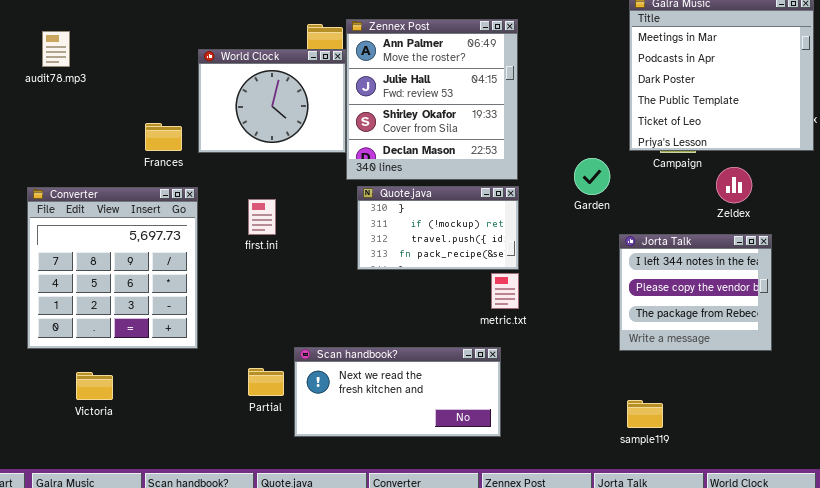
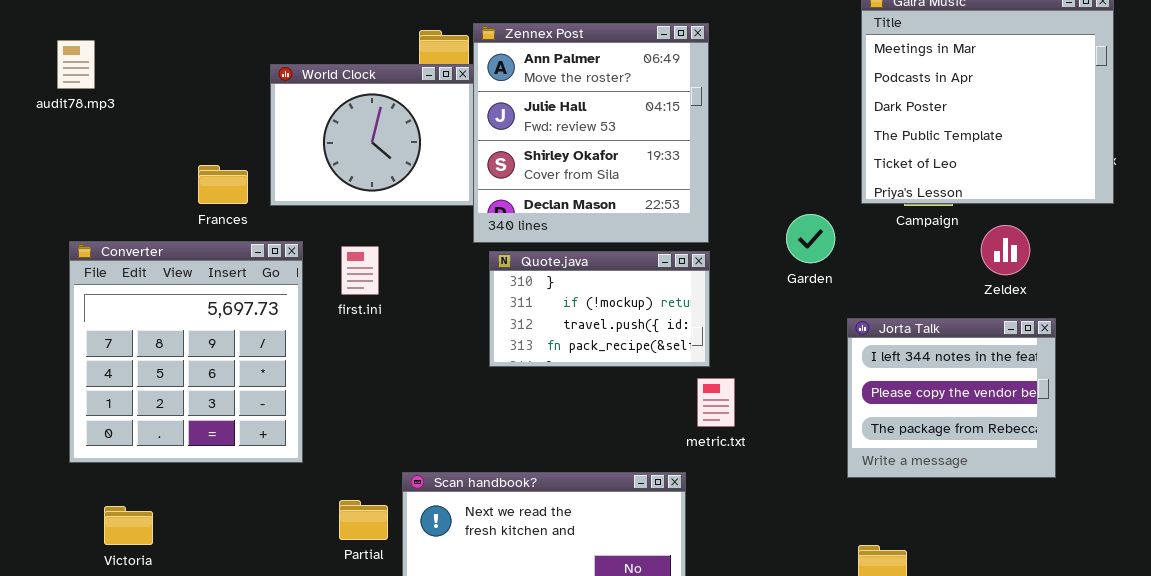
Converter: [27,187,198,349] -> [69,241,303,463], moved
first.ini: [248,199,276,235] -> [341,246,379,295], moved
metric.txt: [491,273,519,309] -> [697,378,735,427], moved

